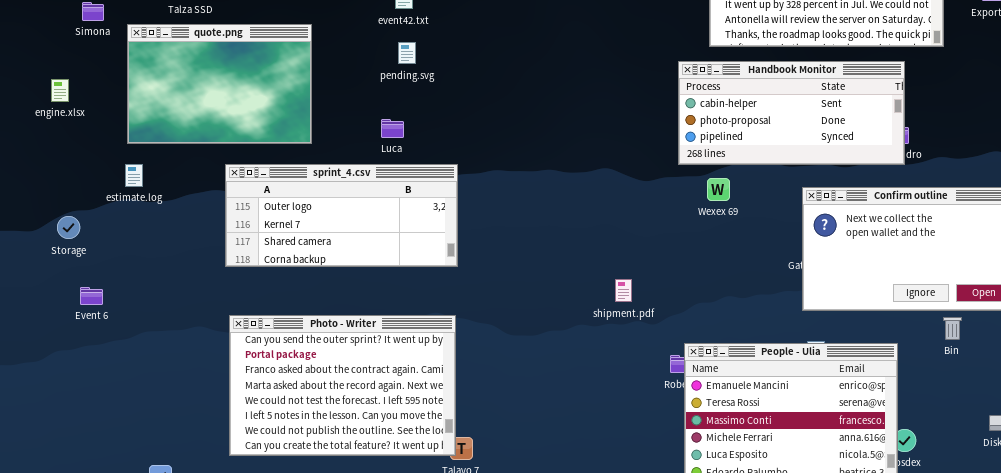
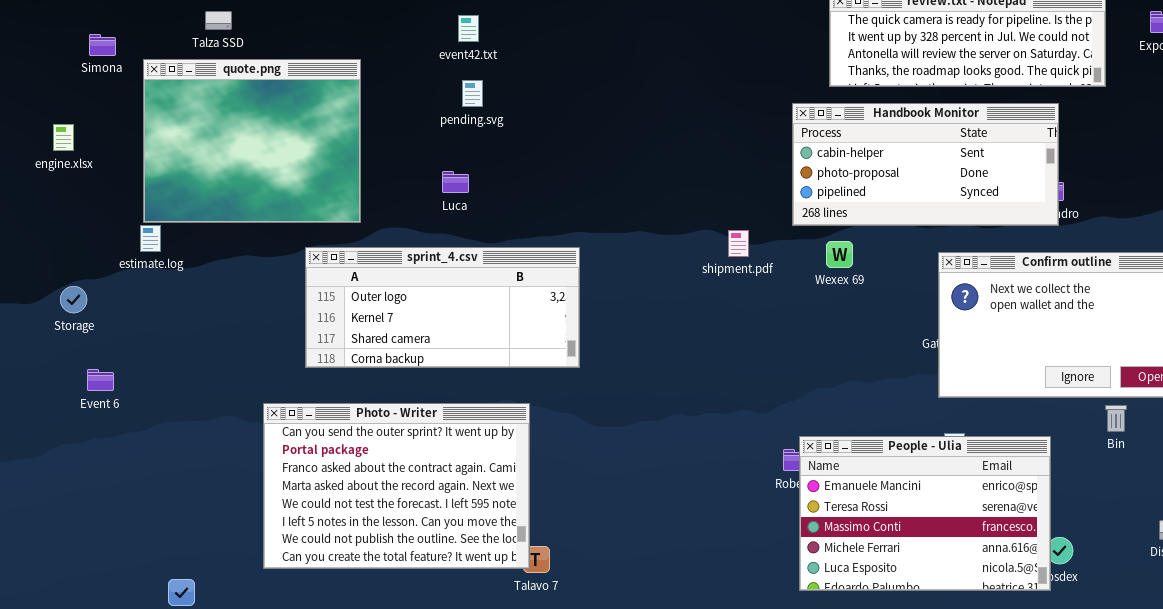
quote.png: [127,24,312,144] -> [143,59,361,223], resized
sprint_4.csv: [225,164,458,267] -> [305,247,580,368], moved
shipment.pdf: [615,279,632,302] -> [728,230,749,257], moved

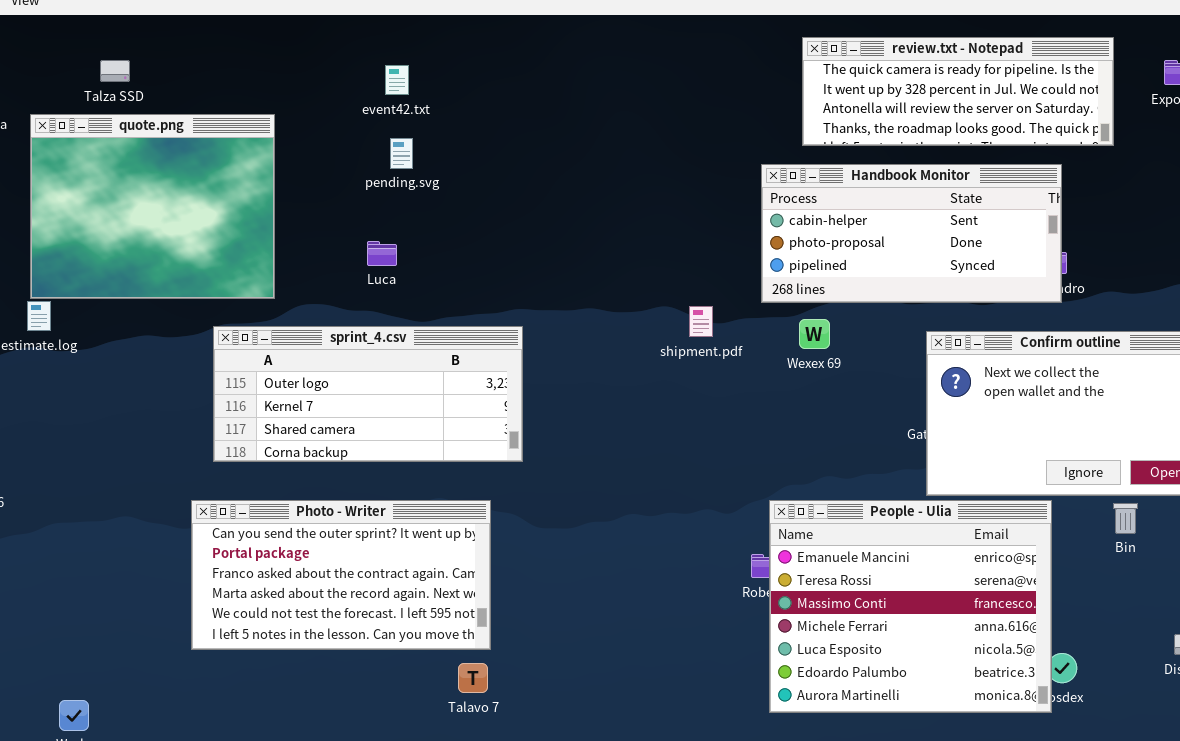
Photo - Writer: [263,403,530,569] -> [191,500,491,650], moved, resized
People - Ulia: [799,436,1051,591] -> [769,500,1052,713], resized

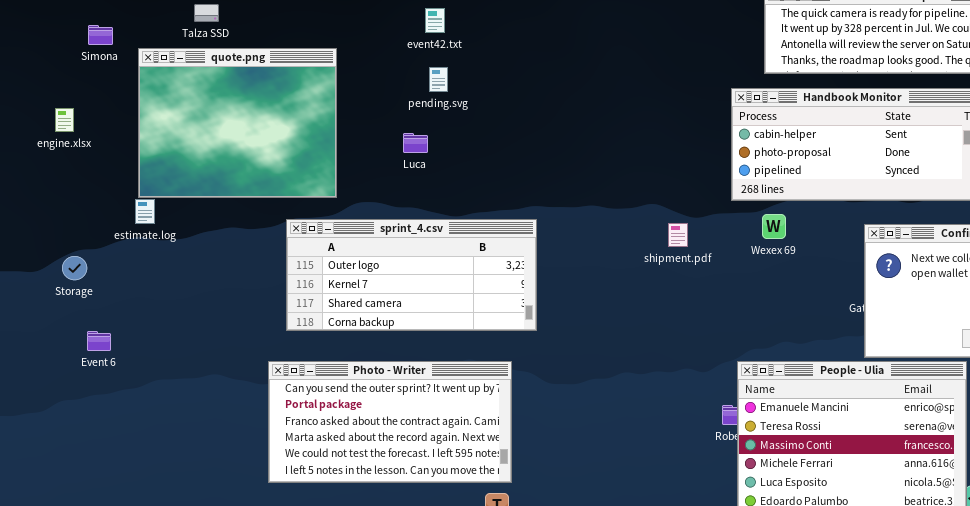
Luca: [367,241,397,266] -> [403,133,428,153], moved
shipment.pdf: [689,306,713,337] -> [668,223,688,247], moved

